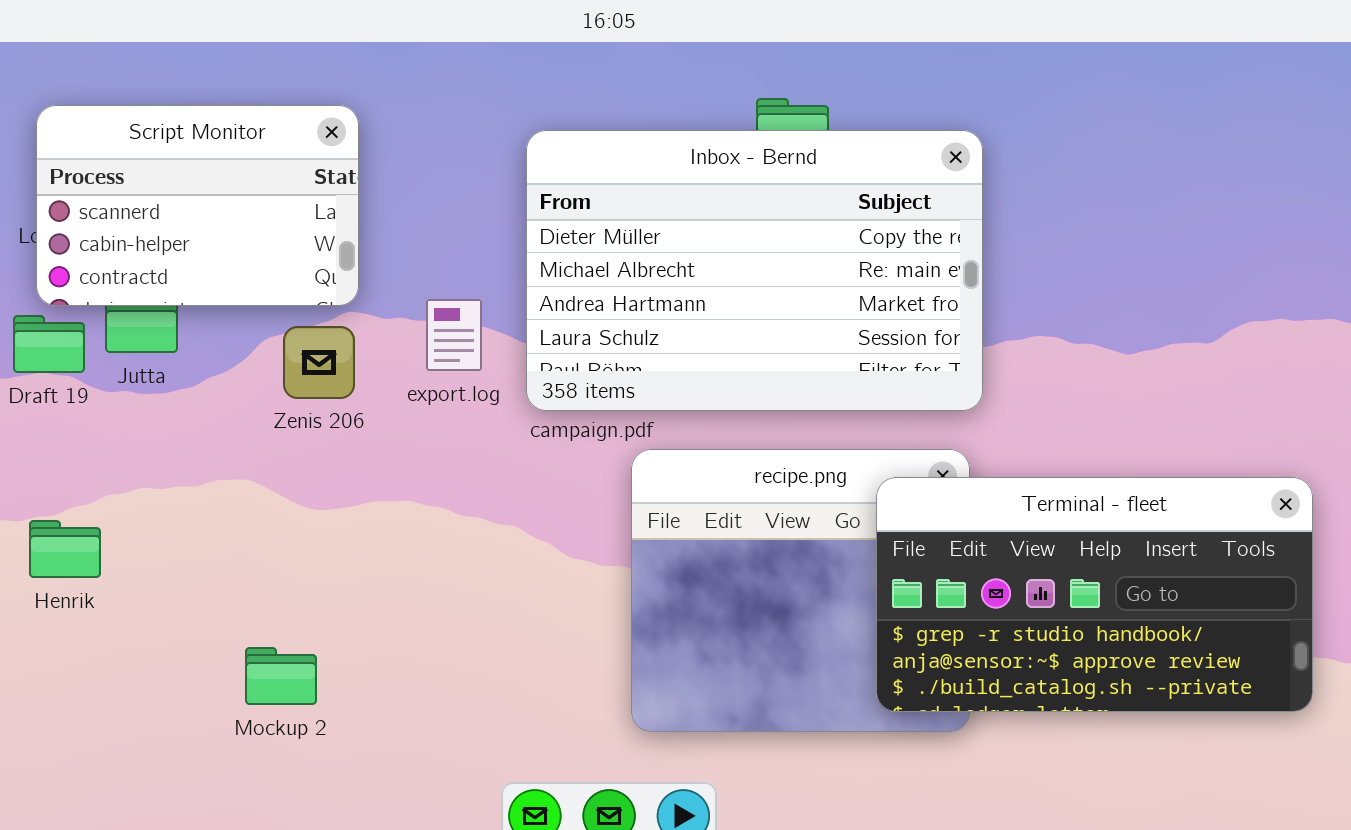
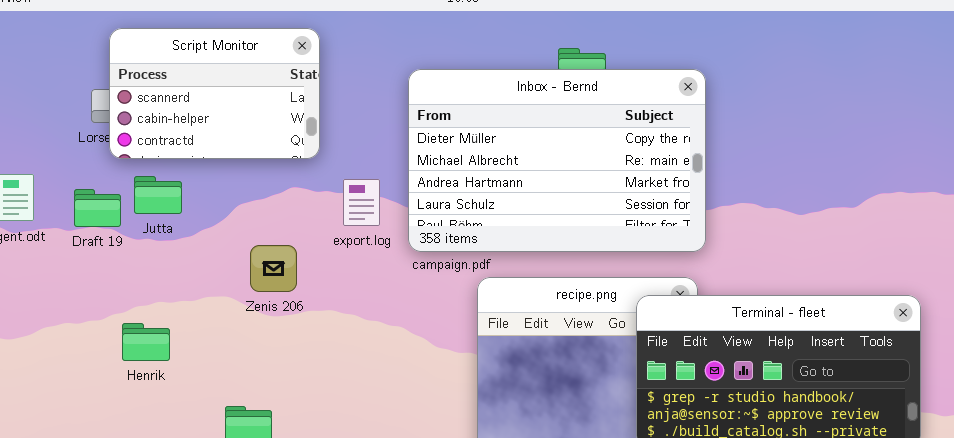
Script Monitor: [36,105,359,306] -> [109,28,320,159], moved
Zenis 206: [283,326,355,399] -> [250,245,297,292], moved
Henrik: [29,520,101,578] -> [122,323,170,361], moved

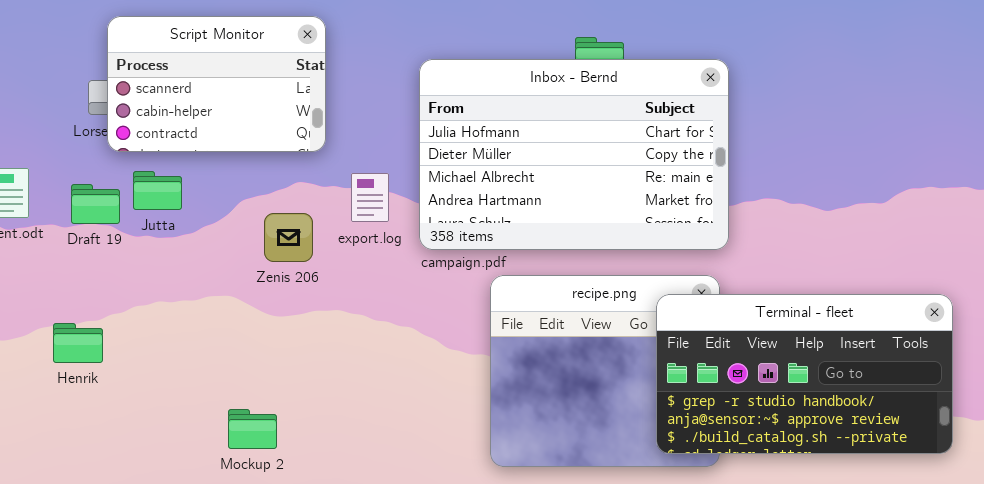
Inbox - Bernd: [408,69,706,252] -> [419,59,729,250], scrolled up 1 row
Zenis 206: [250,245,297,292] -> [264,213,313,262], moved
Henrik: [122,323,170,361] -> [53,323,103,363], moved

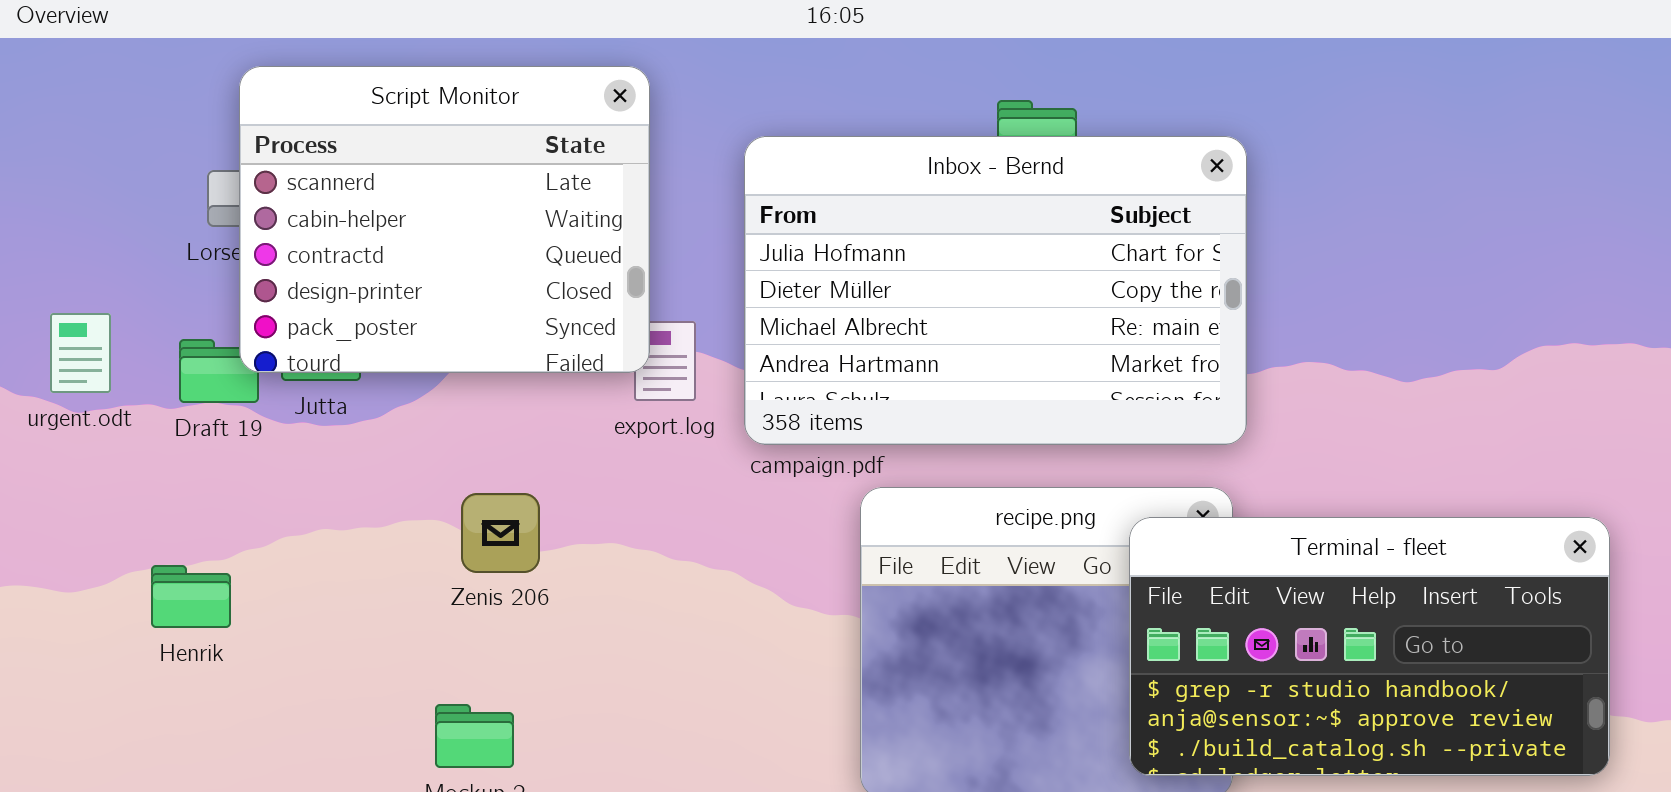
Script Monitor: [107,16,326,152] -> [239,66,650,373], resized
Zenis 206: [264,213,313,262] -> [461,493,540,573], moved

